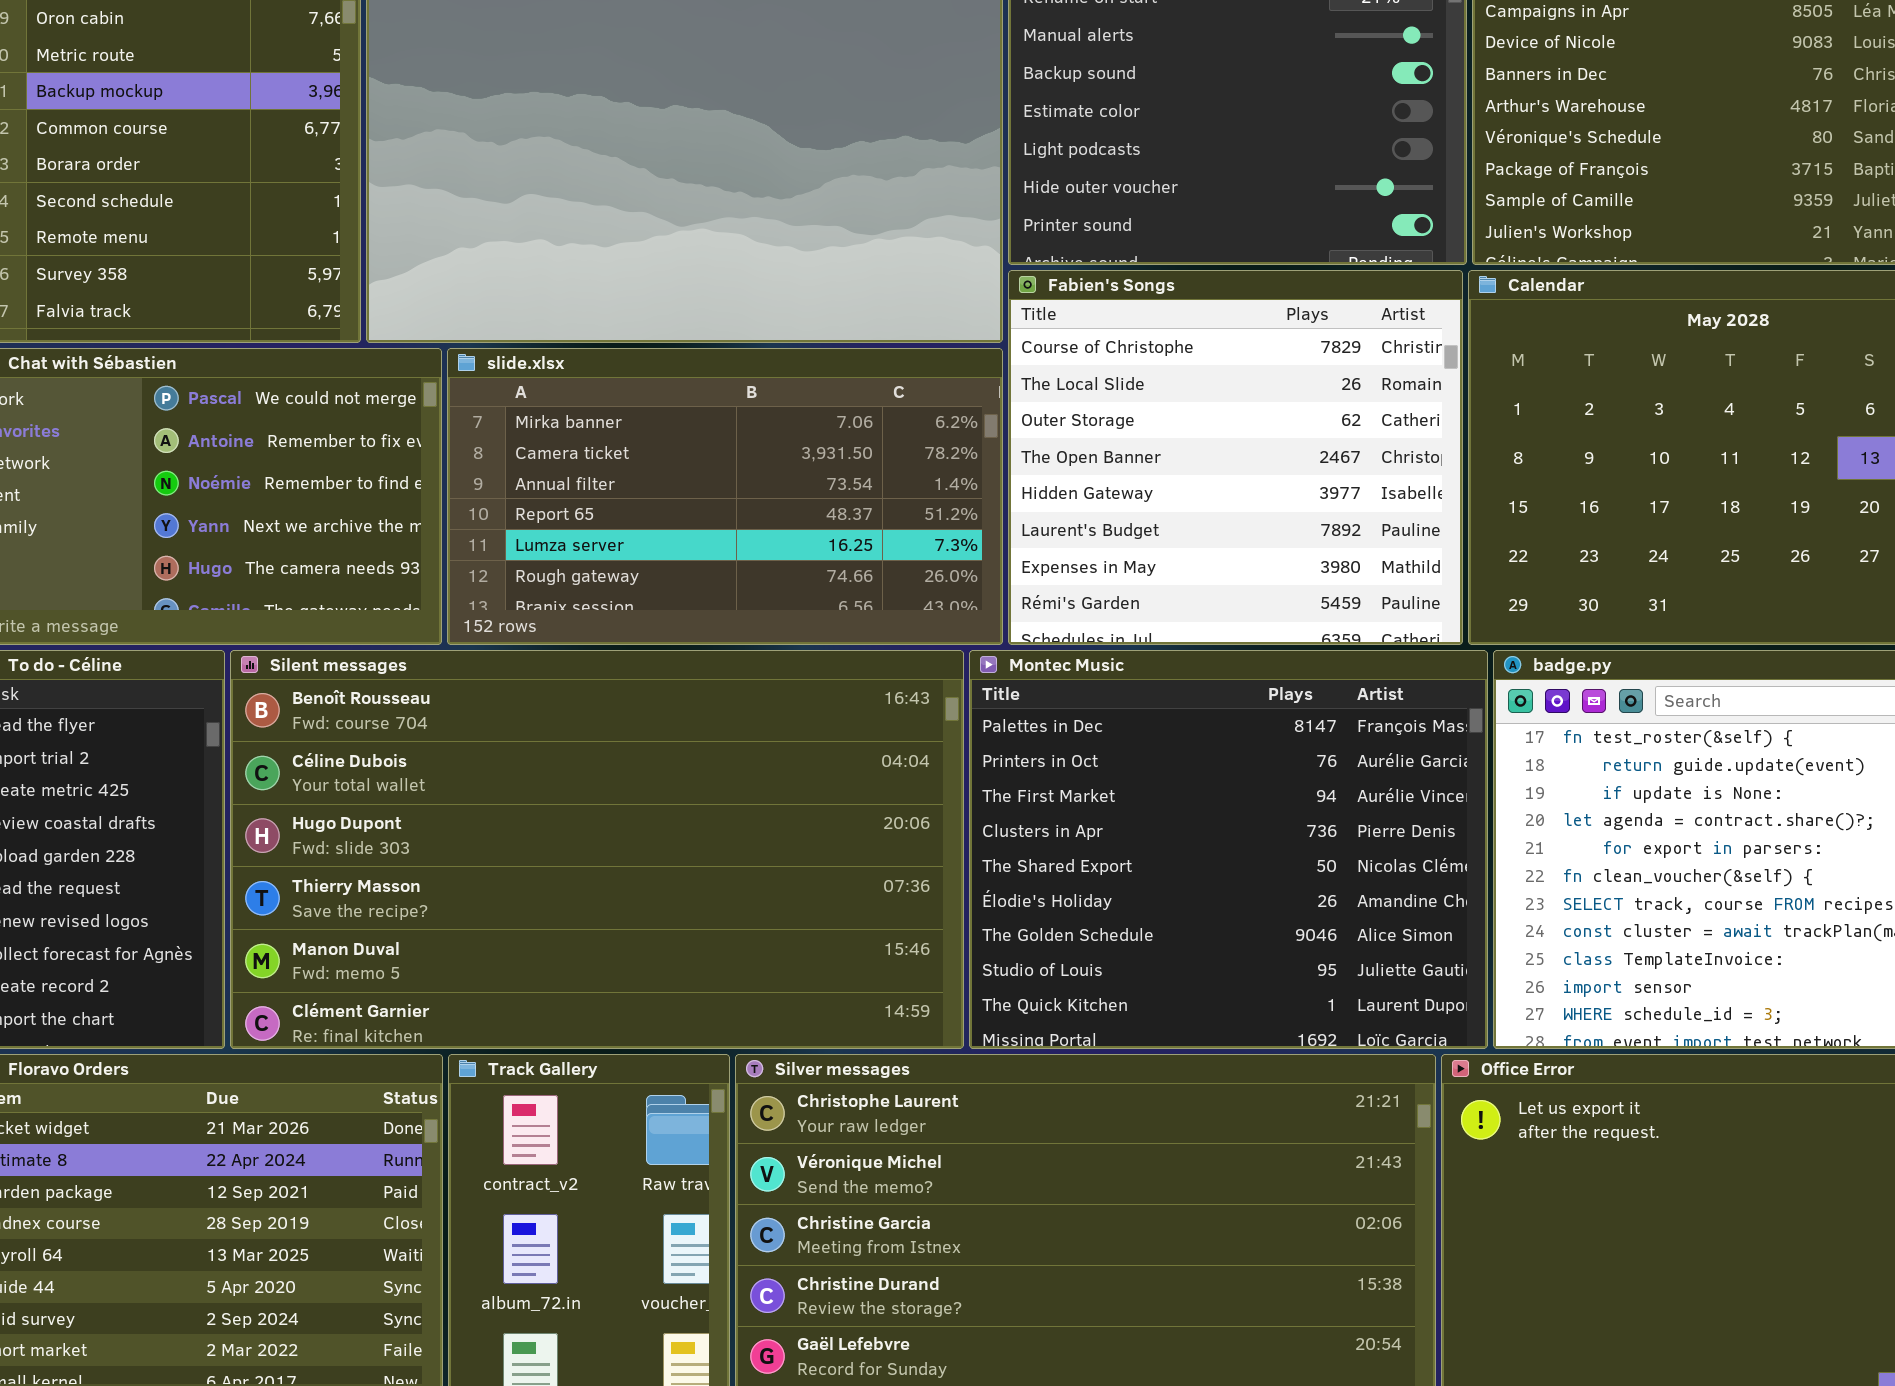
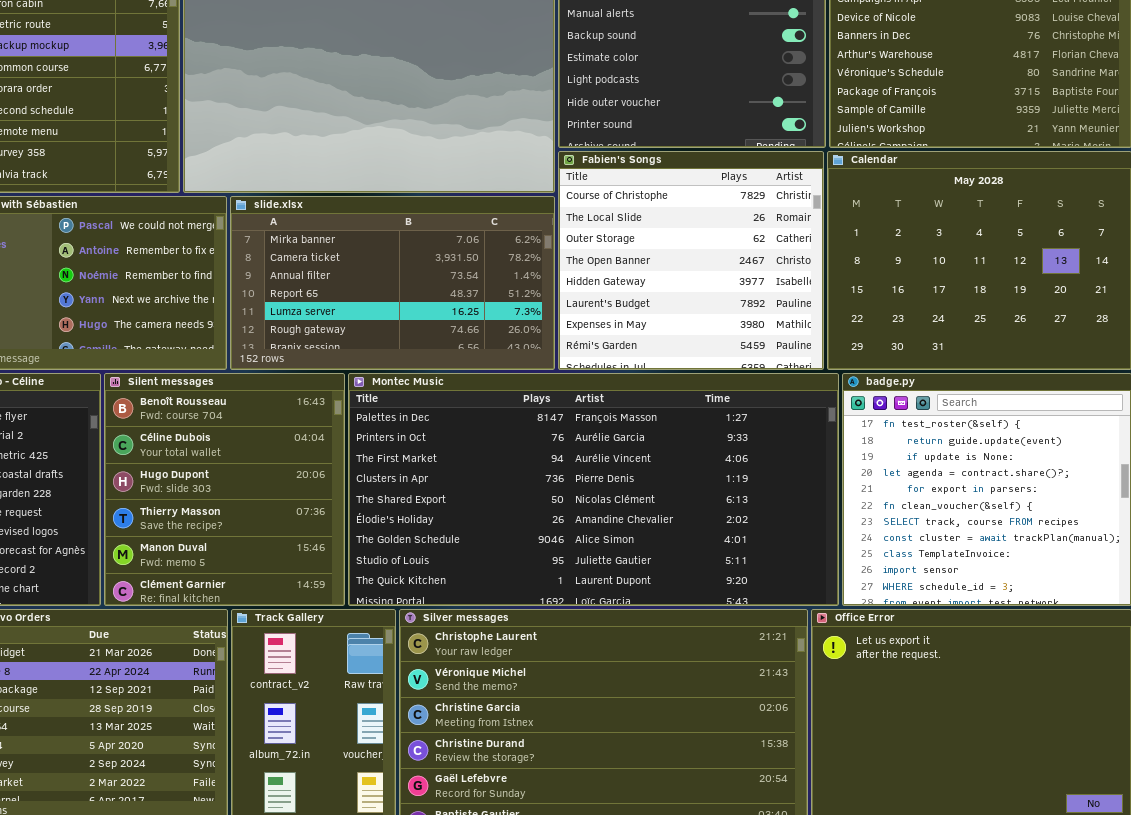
Silent messages: [230,650,964,1049] -> [104,373,345,606], resized
Montec Music: [969,650,1488,1049] -> [348,373,839,606], resized

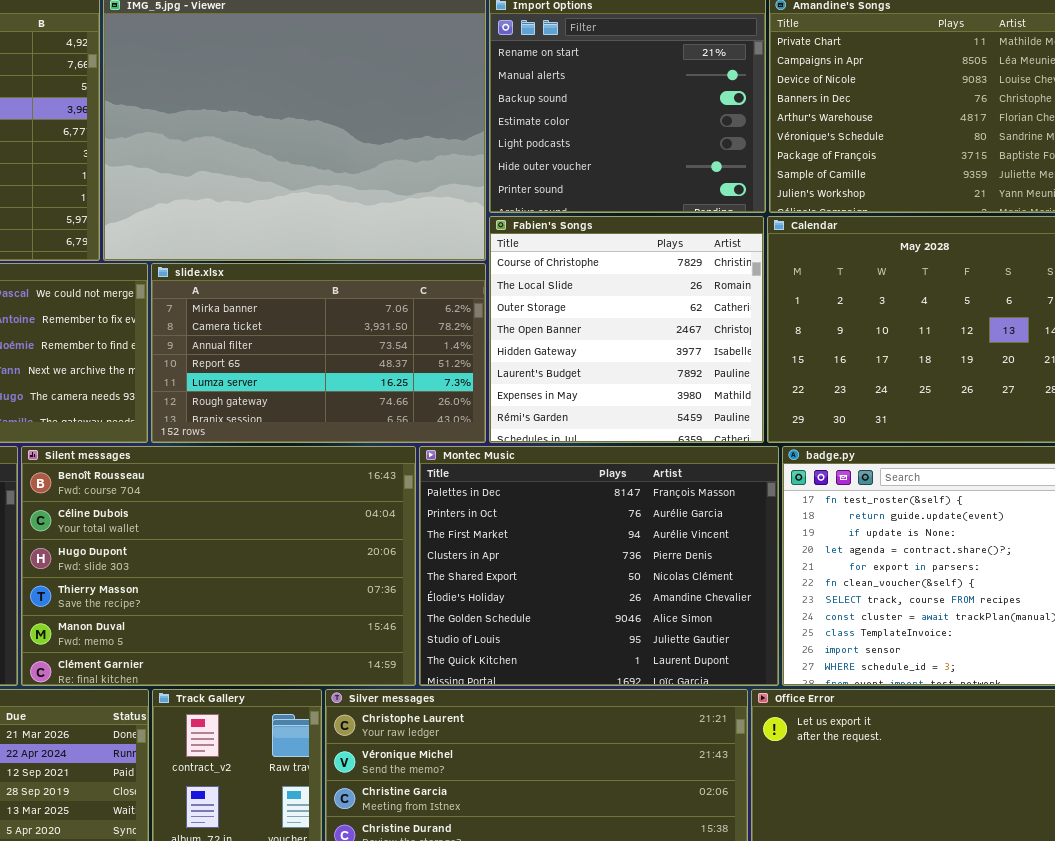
Silent messages: [104,373,345,606] -> [21,446,416,686], resized
Montec Music: [348,373,839,606] -> [419,446,779,686], resized

